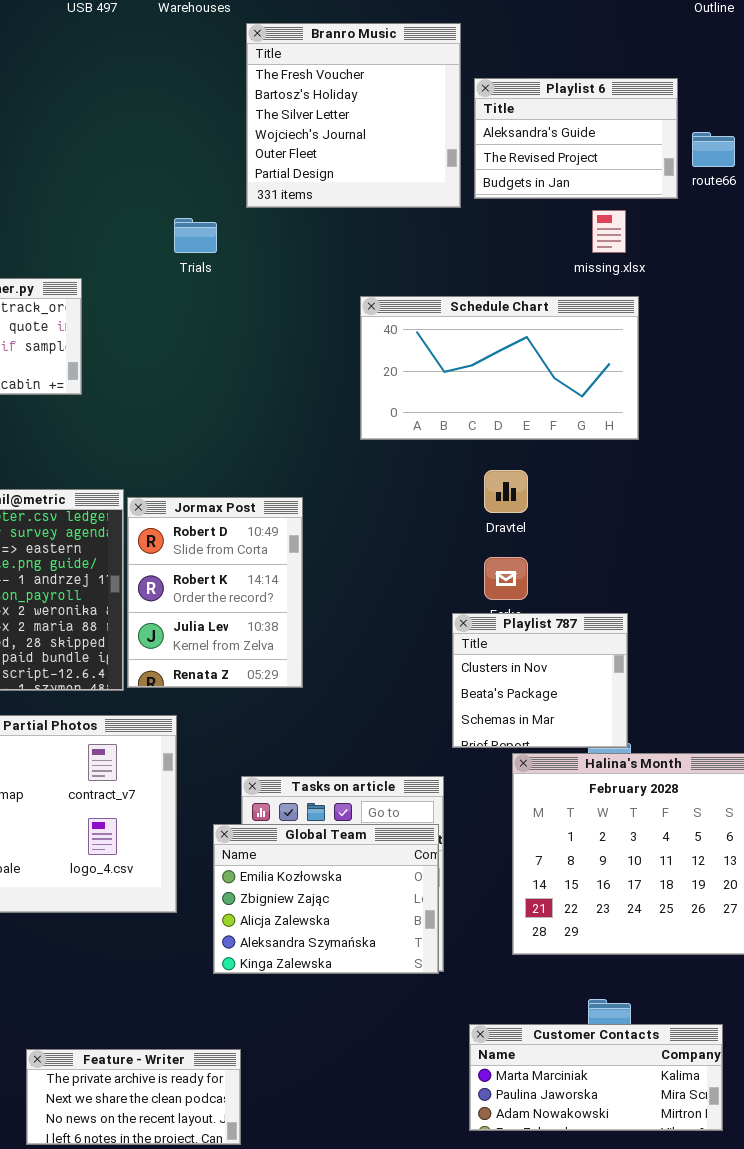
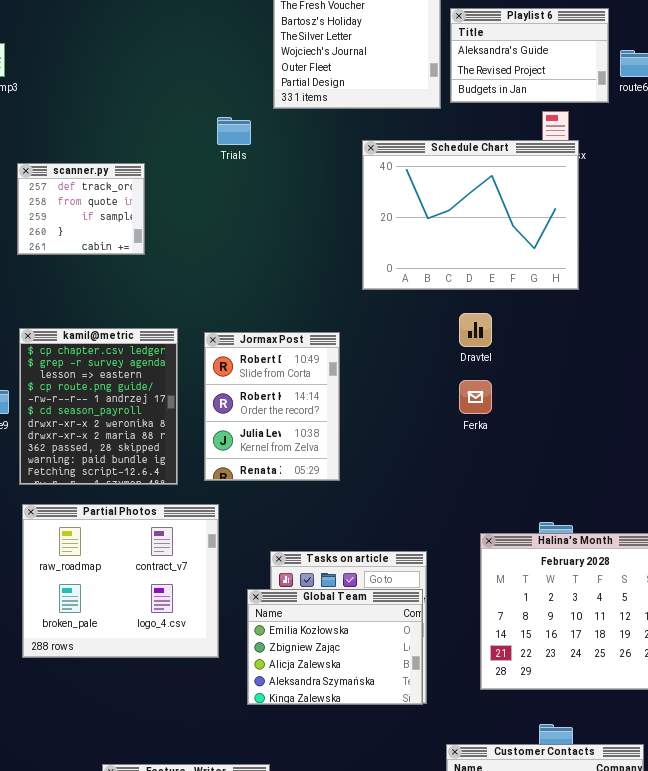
Schedule Chart: [360,296,639,440] -> [362,140,579,290], resized
Jormax Post: [127,497,303,688] -> [204,332,340,481], moved
Playlist 787: [452,613,628,748] -> none, closed

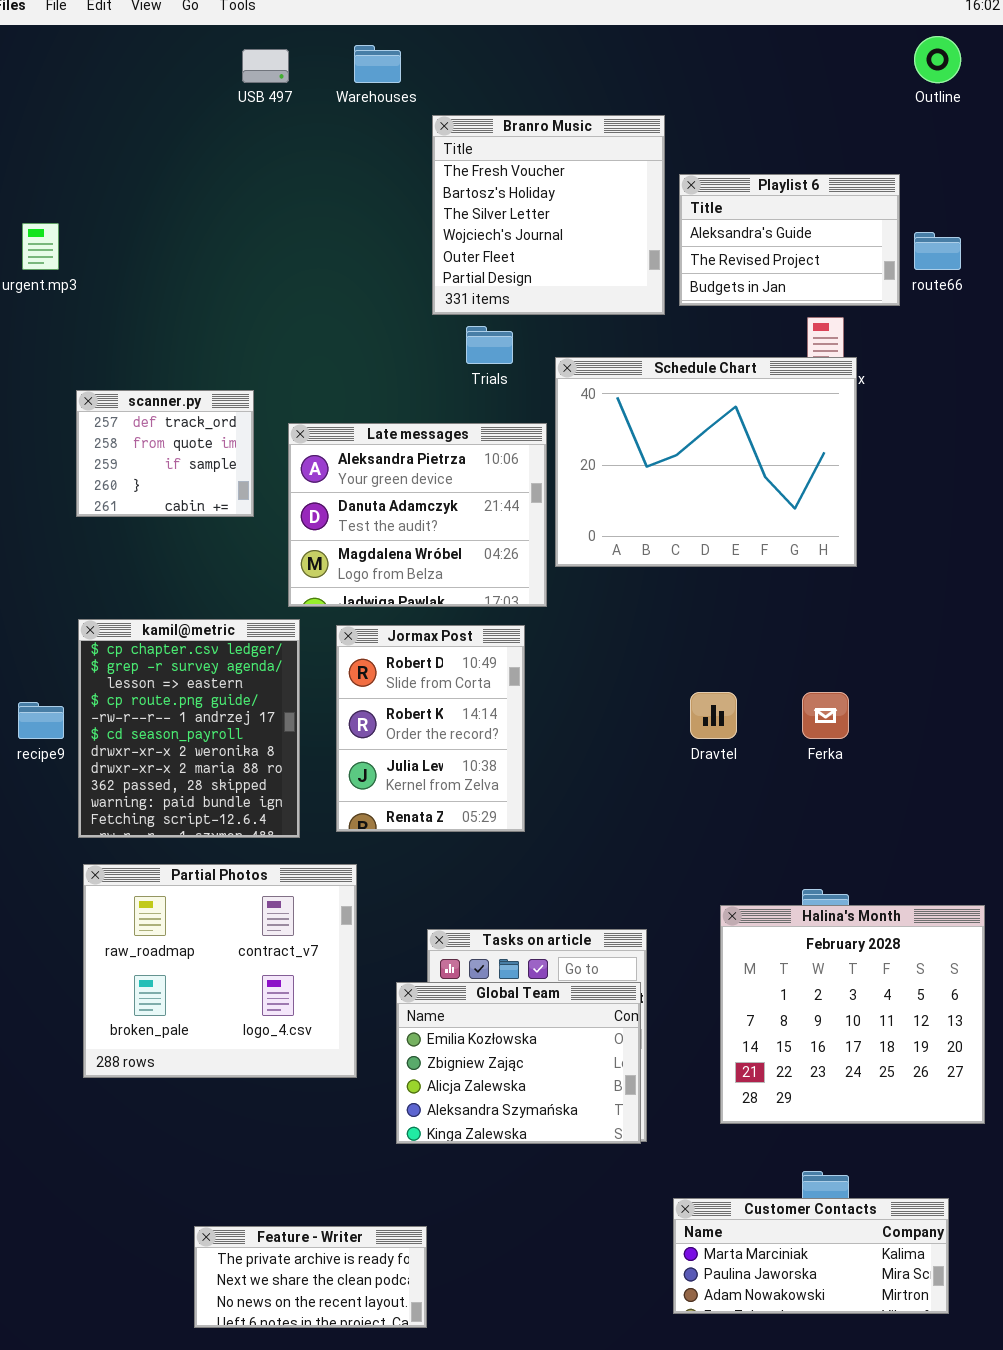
Trials: [217,117,251,145] -> [466,326,513,364], moved
Late messages: none -> [288,423,547,607], opened
Dravtel: [459,313,492,347] -> [690,692,737,739], moved
Ferka: [459,380,492,414] -> [802,692,849,739], moved

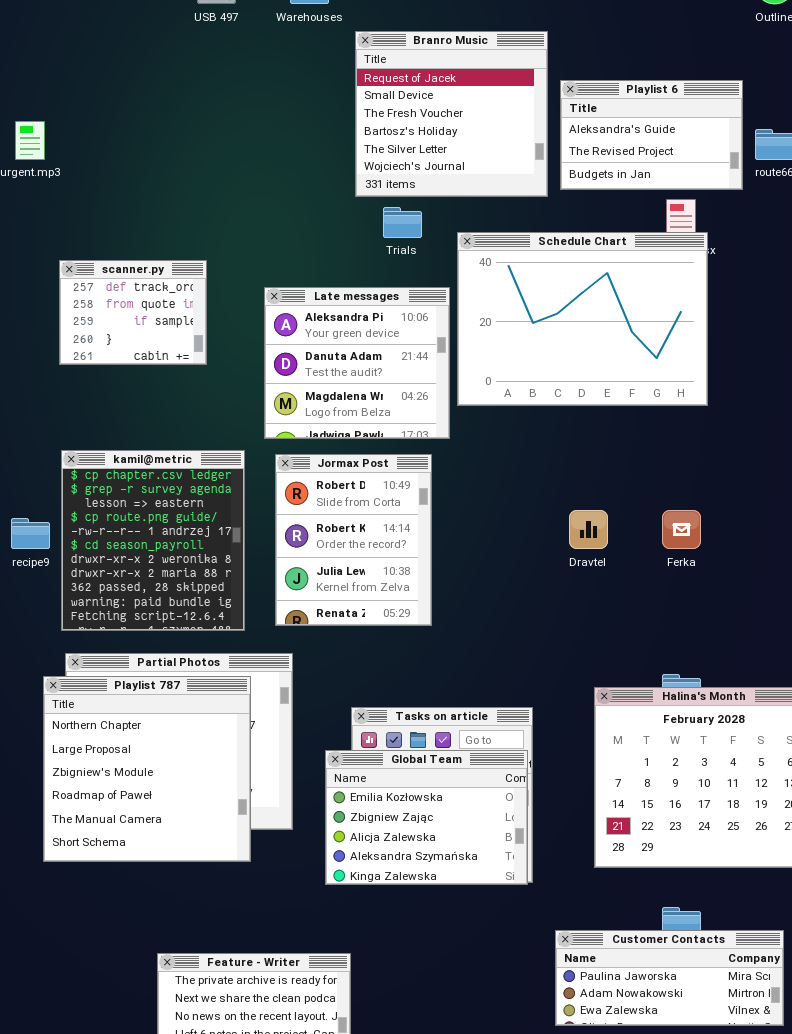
Branro Music: [432,115,665,315] -> [355,31,548,197], scrolled up 2 rows
Late messages: [288,423,547,607] -> [264,287,450,439], resized
Playlist 787: none -> [43,676,251,862], opened
Customer Contacts: [673,1198,949,1314] -> [555,930,784,1026], scrolled down 1 row

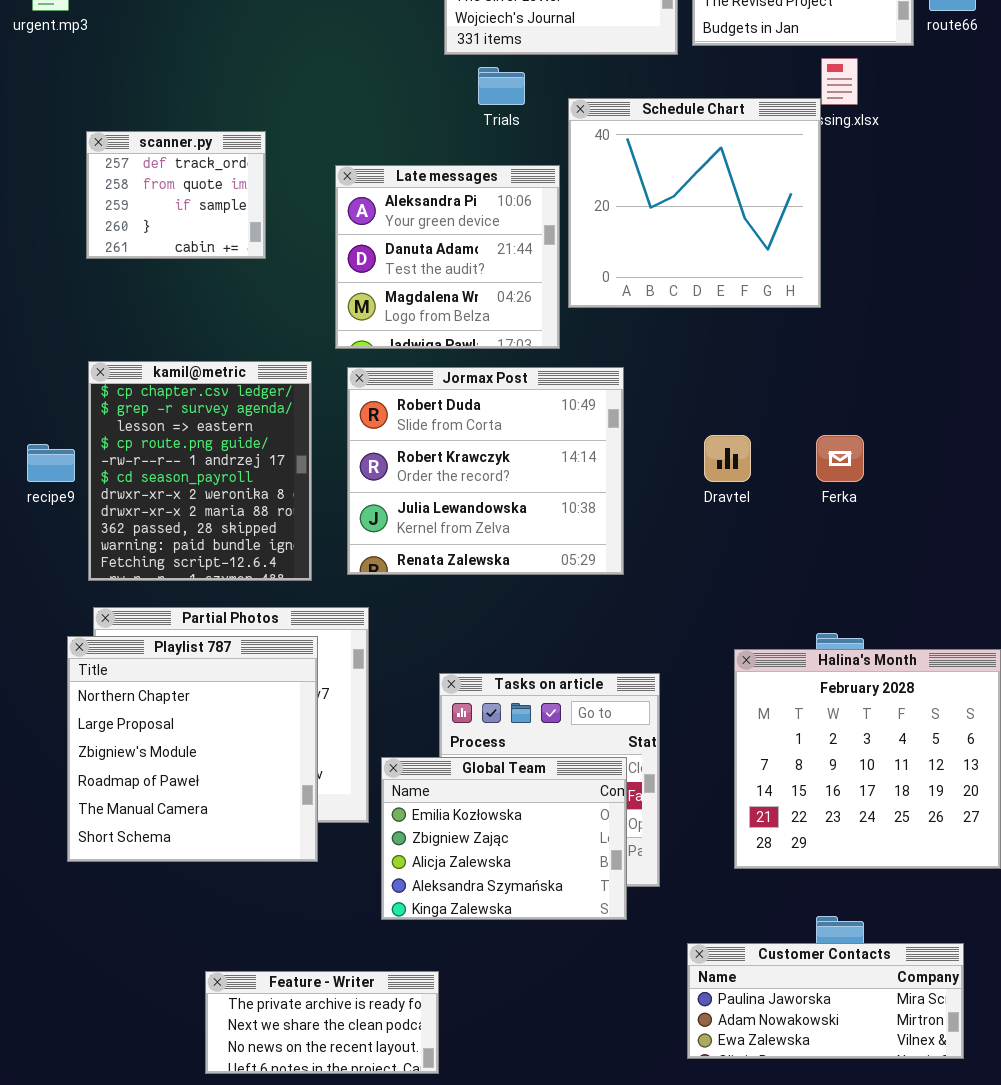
Schedule Chart: [457,232,708,406] -> [568,98,821,308], resized
Jormax Post: [275,454,432,626] -> [347,367,624,575], resized
Global Team: [325,750,528,885] -> [381,757,627,920], moved

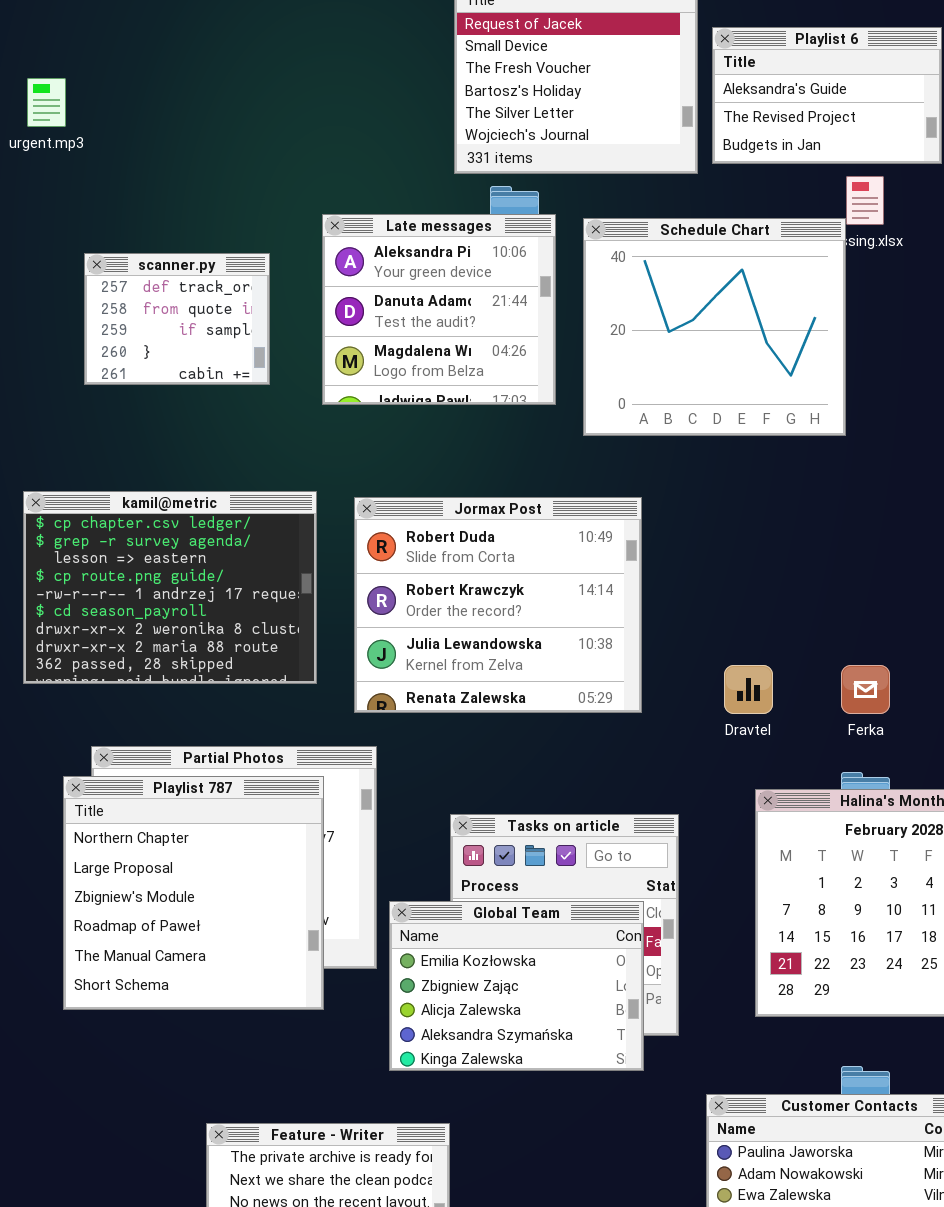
Late messages: [335,165,560,349] -> [322,214,556,405], moved
kamil@metric: [88,361,312,581] -> [23,491,317,684], resized
Dravtel: [704,435,751,482] -> [724,665,773,714], moved
Ferka: [816,435,864,482] -> [841,665,890,714], moved

